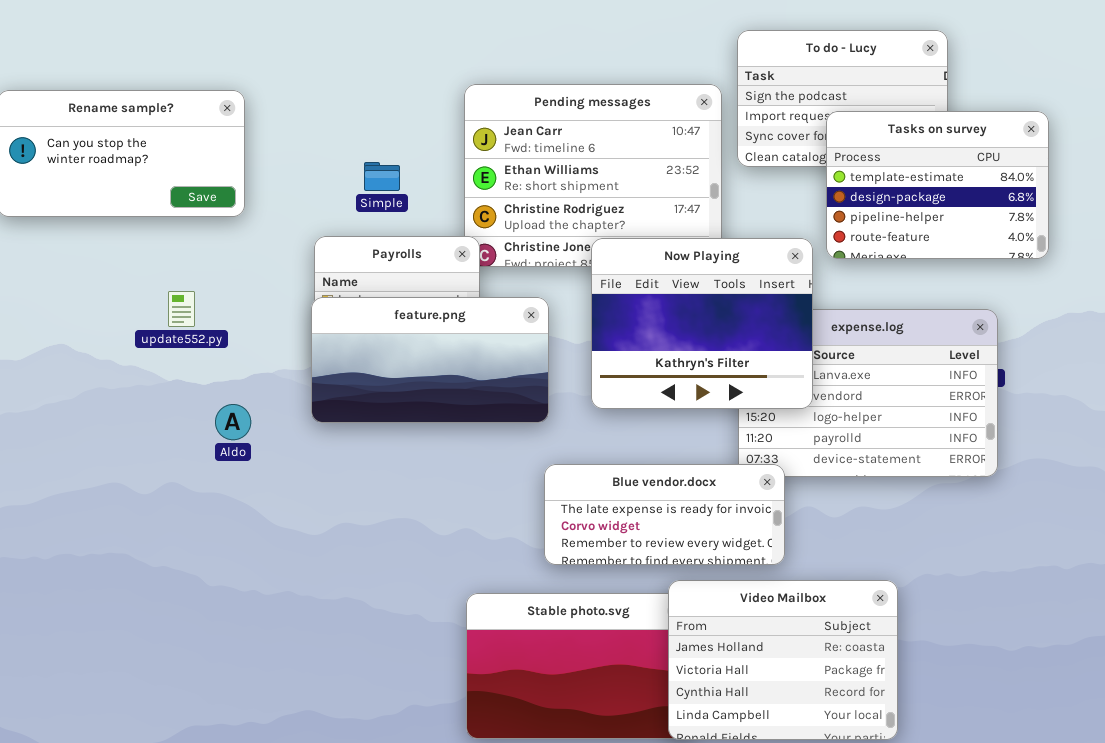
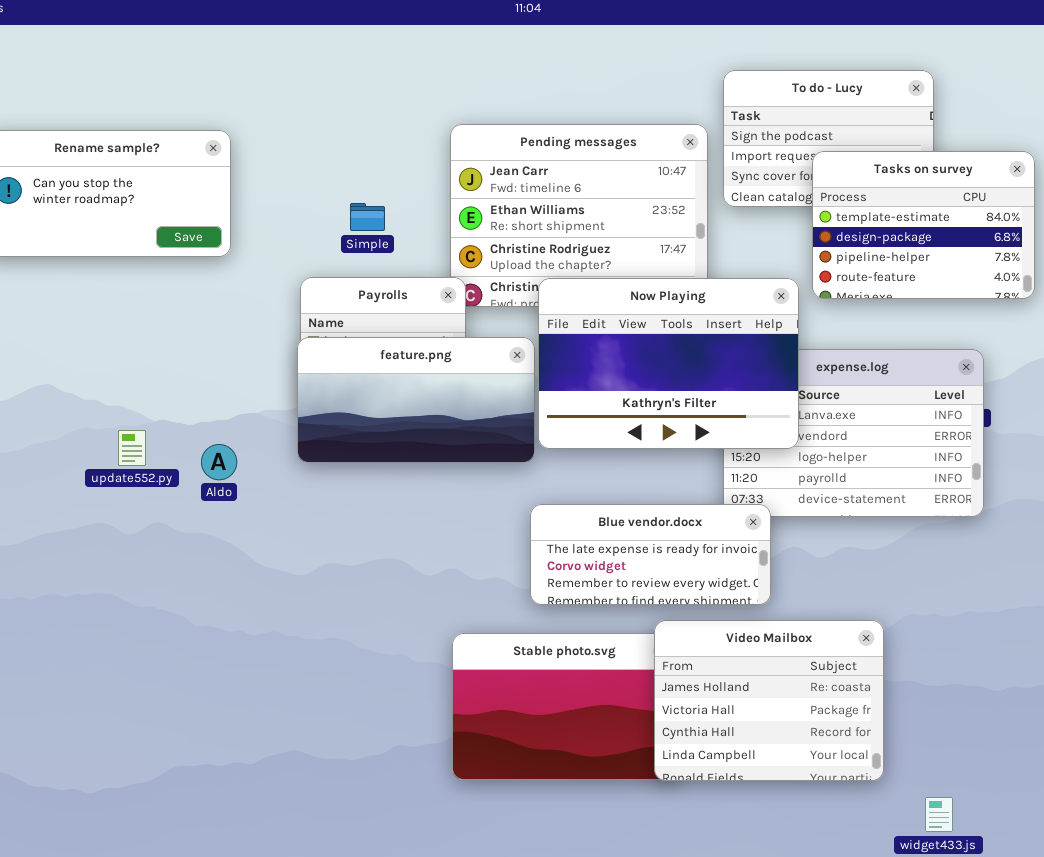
Now Playing: [591,238,813,409] -> [538,278,799,449], resized
update552.py: [168,291,195,327] -> [118,430,146,466], moved

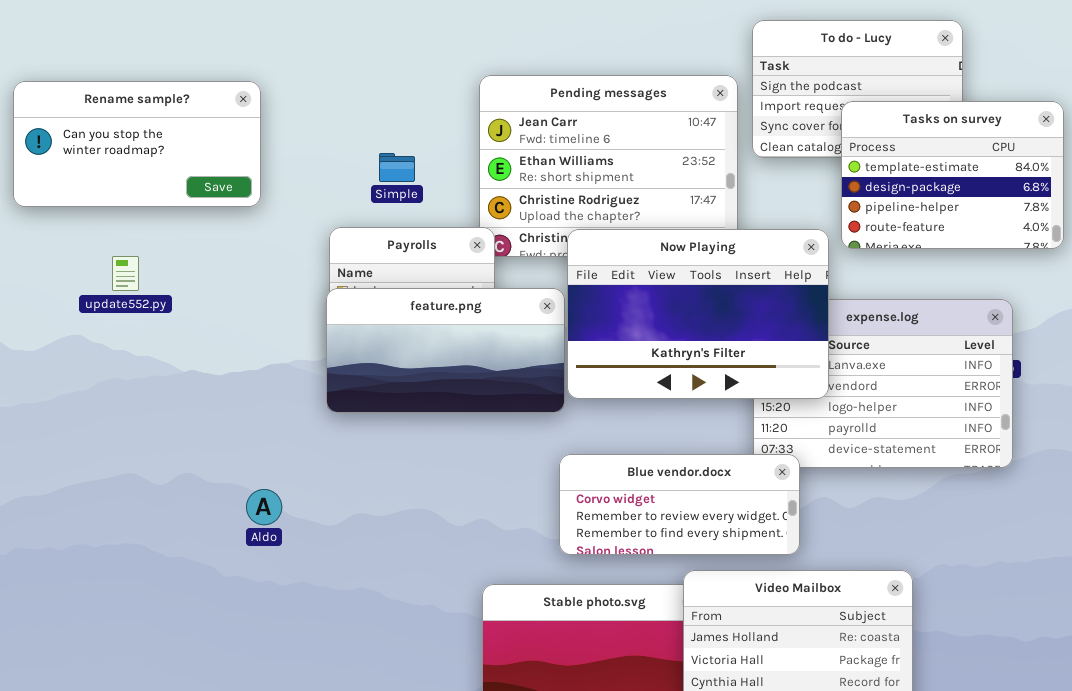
update552.py: [118,430,146,466] -> [112,256,139,291], moved
Aldo: [201,444,237,480] -> [246,489,282,525], moved
Blue vendor.docx: [530,504,771,605] -> [559,454,800,555], scrolled down 1 row

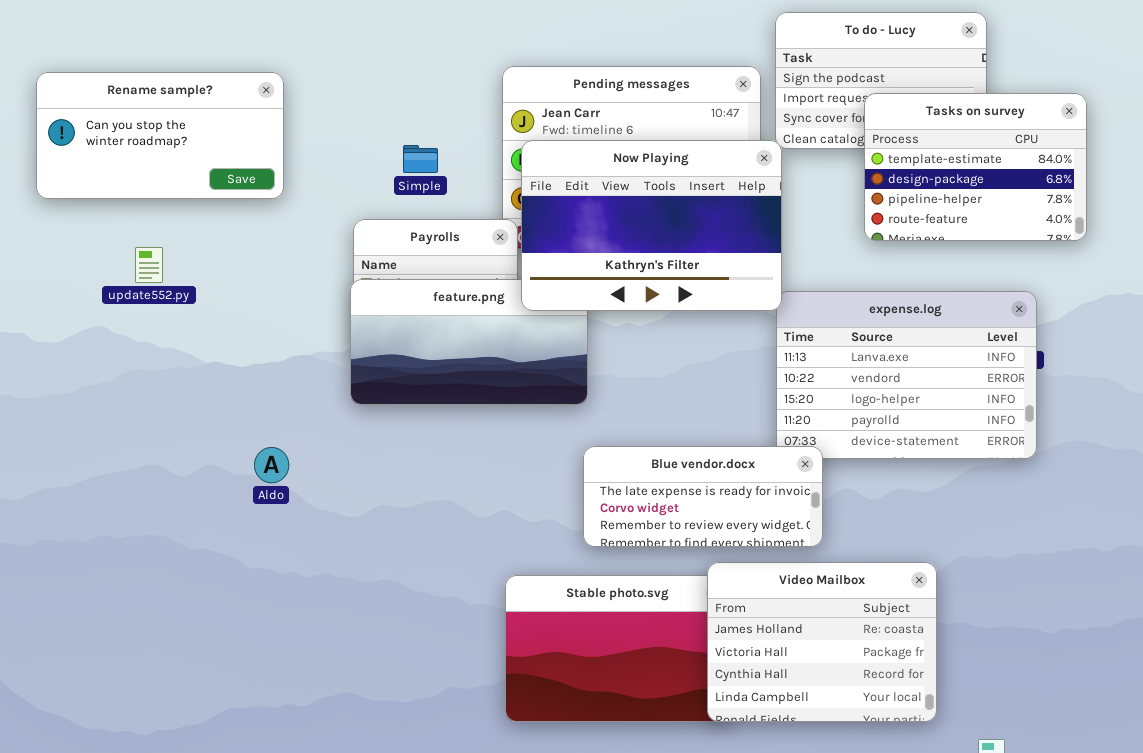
Now Playing: [567,229,829,399] -> [521,140,782,311], moved
Blue vendor.docx: [559,454,800,555] -> [583,446,823,547], scrolled up 1 row
Aldo: [246,489,282,525] -> [254,447,289,483], moved

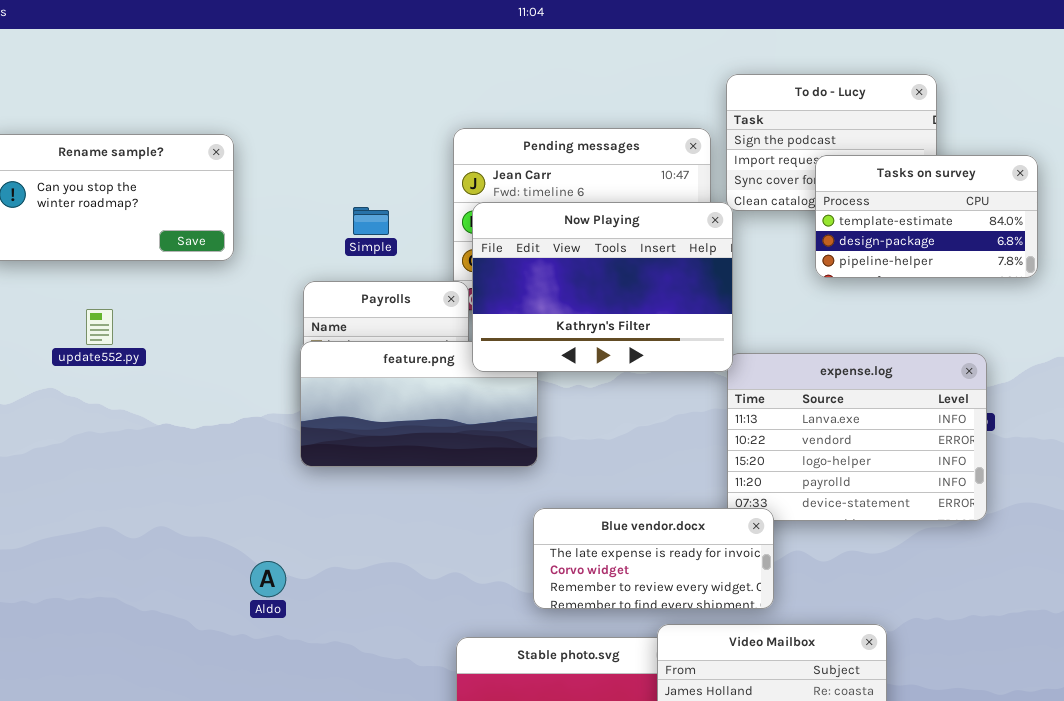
Tasks on survey: [864,93,1087,241] -> [815,155,1038,278], resized
Aldo: [254,447,289,483] -> [250,561,286,597], moved

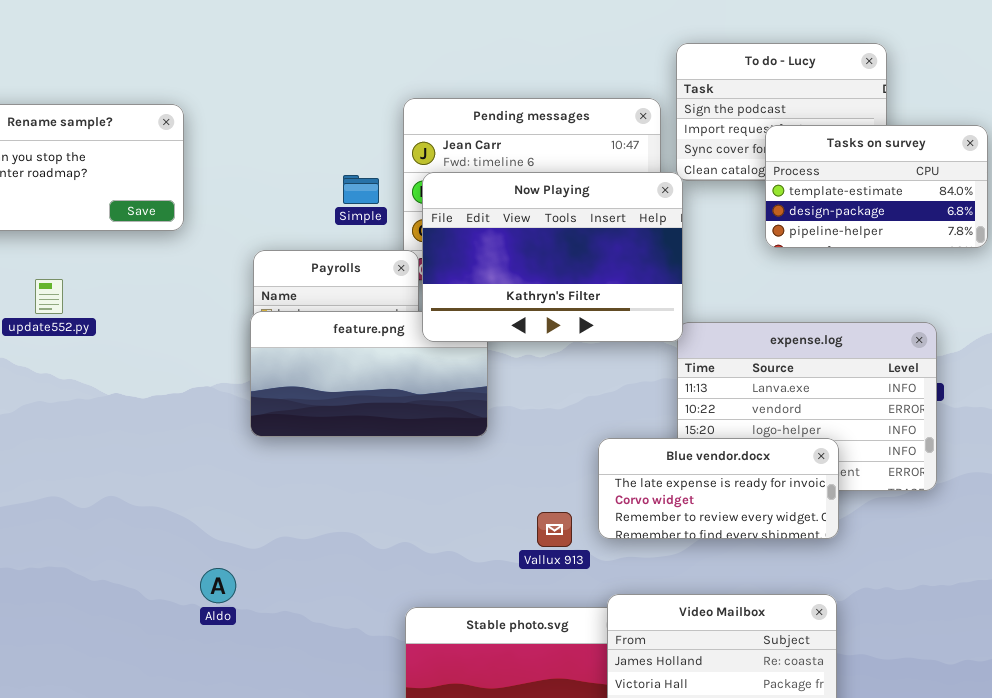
Simple: [353,207,389,235] -> [343,175,379,204], moved
Blue vendor.docx: [533,508,774,609] -> [598,438,839,539], moved
Aldo: [250,561,286,597] -> [200,568,236,603], moved

